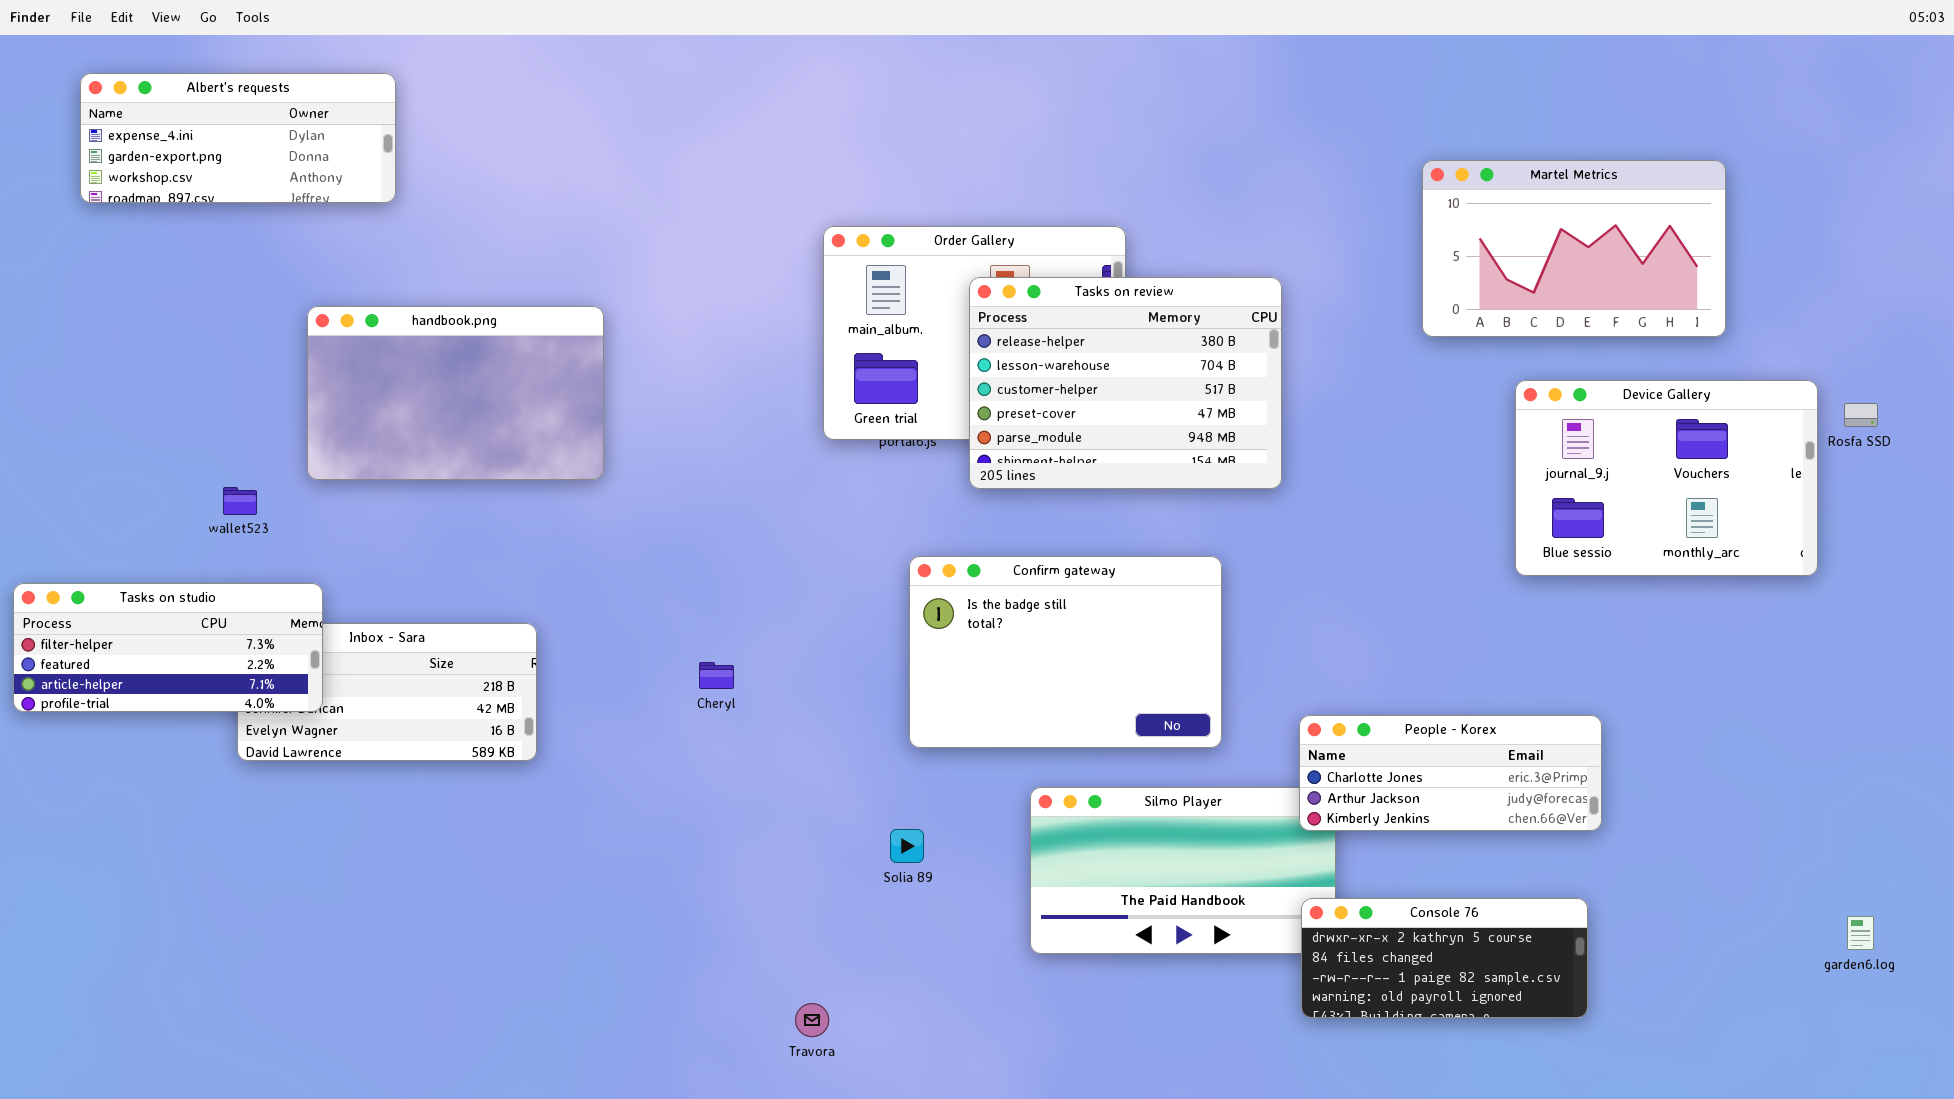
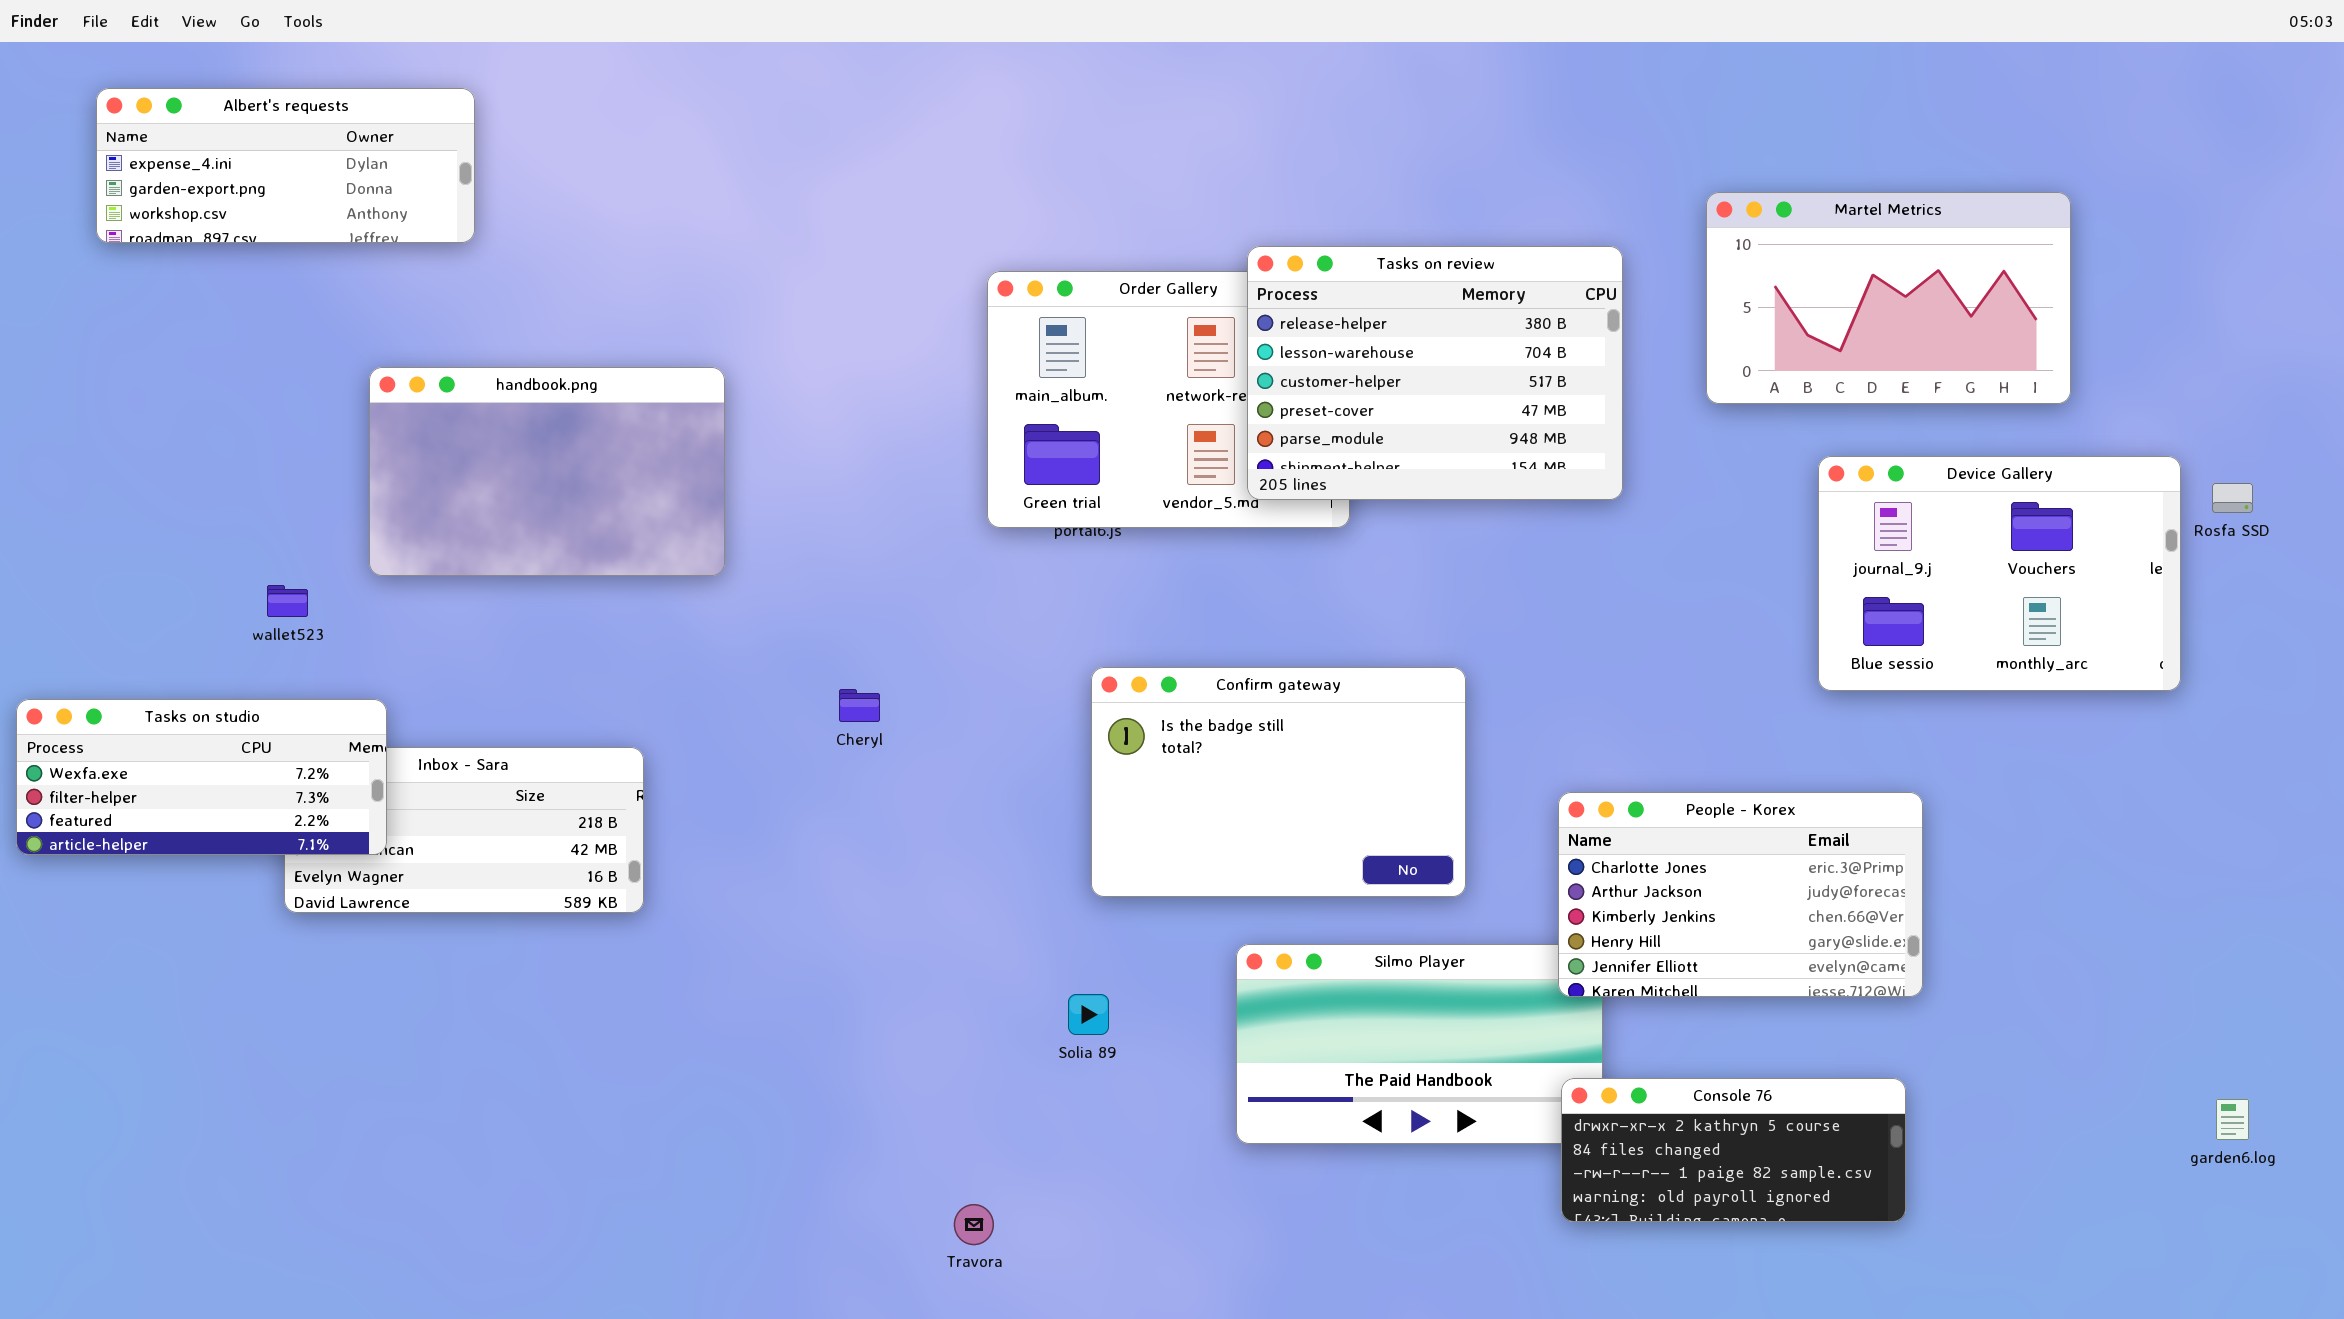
Tasks on review: [969,277,1282,489] -> [1247,246,1623,500], moved
Tasks on studio: [13,583,323,712] -> [16,699,387,855], scrolled up 1 row
Cheryl: [699,662,734,689] -> [839,689,880,722], moved
People - Korex: [1299,715,1602,831] -> [1558,792,1923,997], resized

